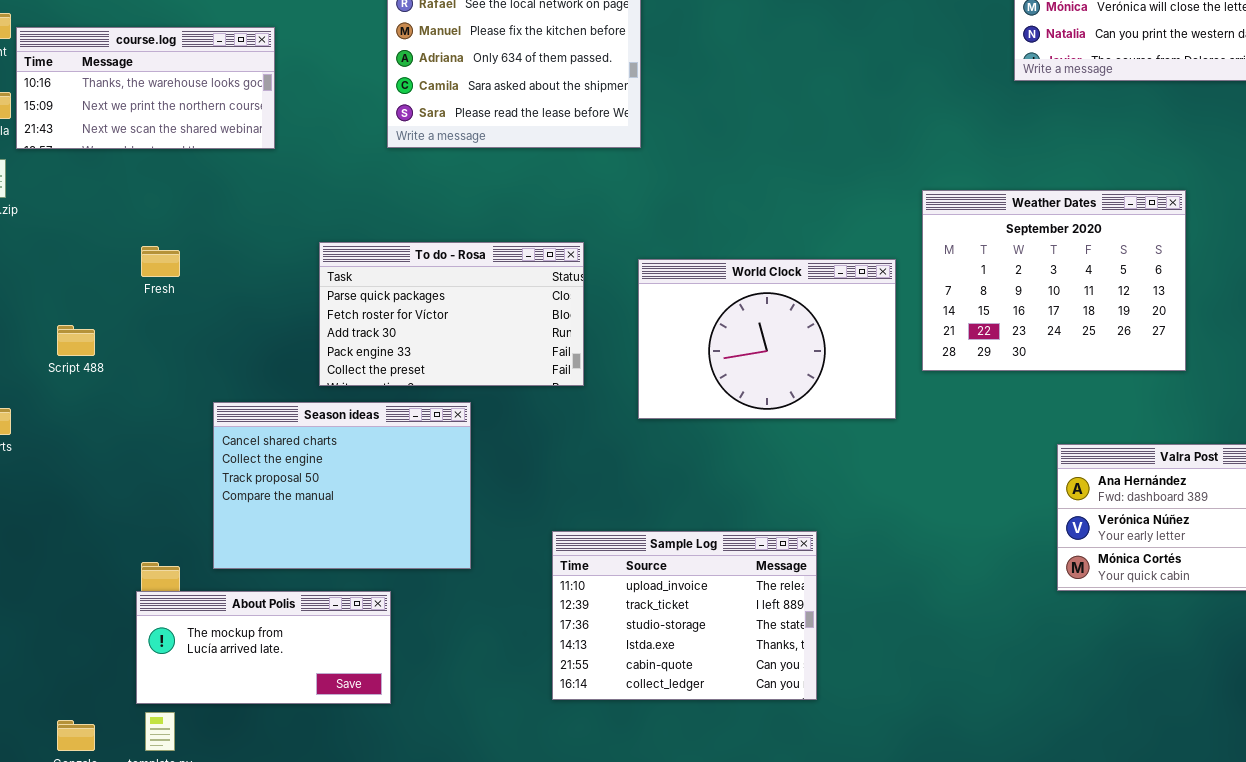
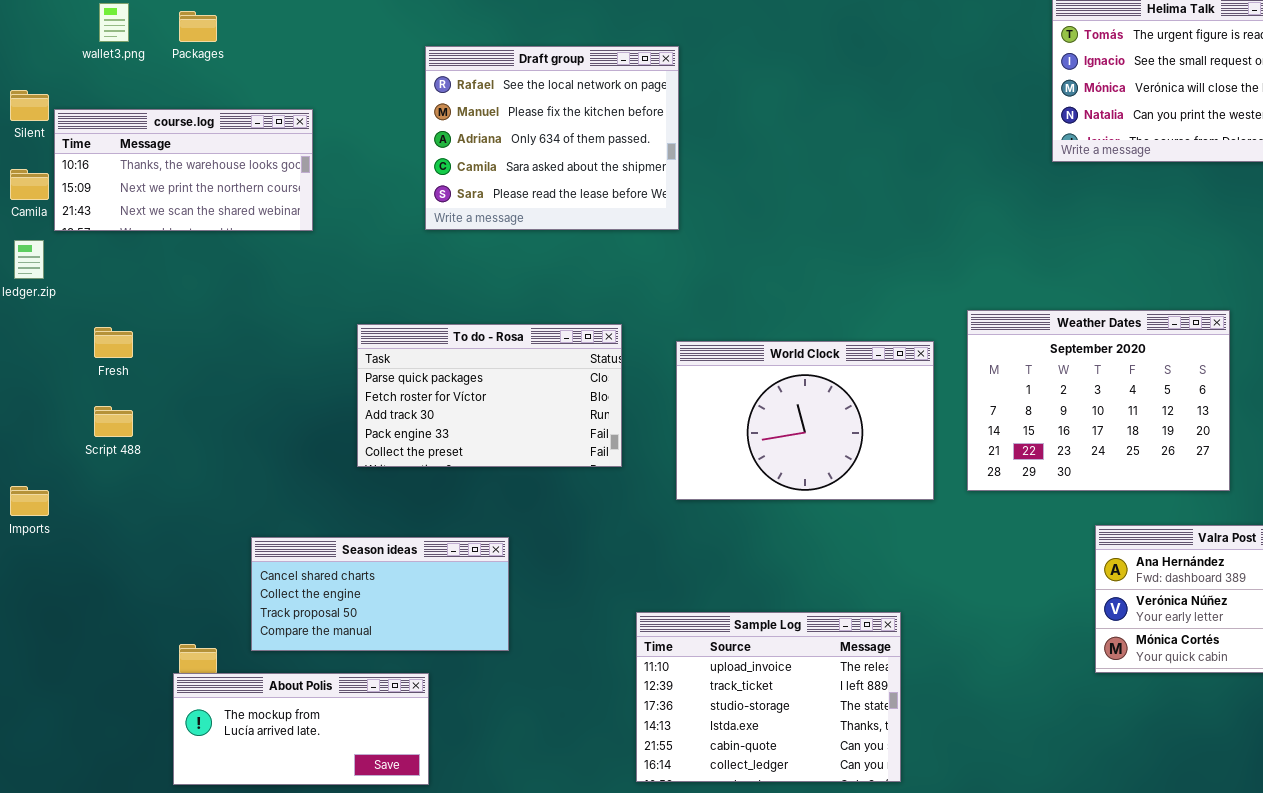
Weather Dates: [922,190,1186,371] -> [967,310,1230,491], moved
Fresh: [141,246,180,277] -> [94,327,133,358], moved
Season ideas: [213,402,471,569] -> [251,537,509,651], resized
Sample Log: [552,531,817,700] -> [636,612,901,782], moved

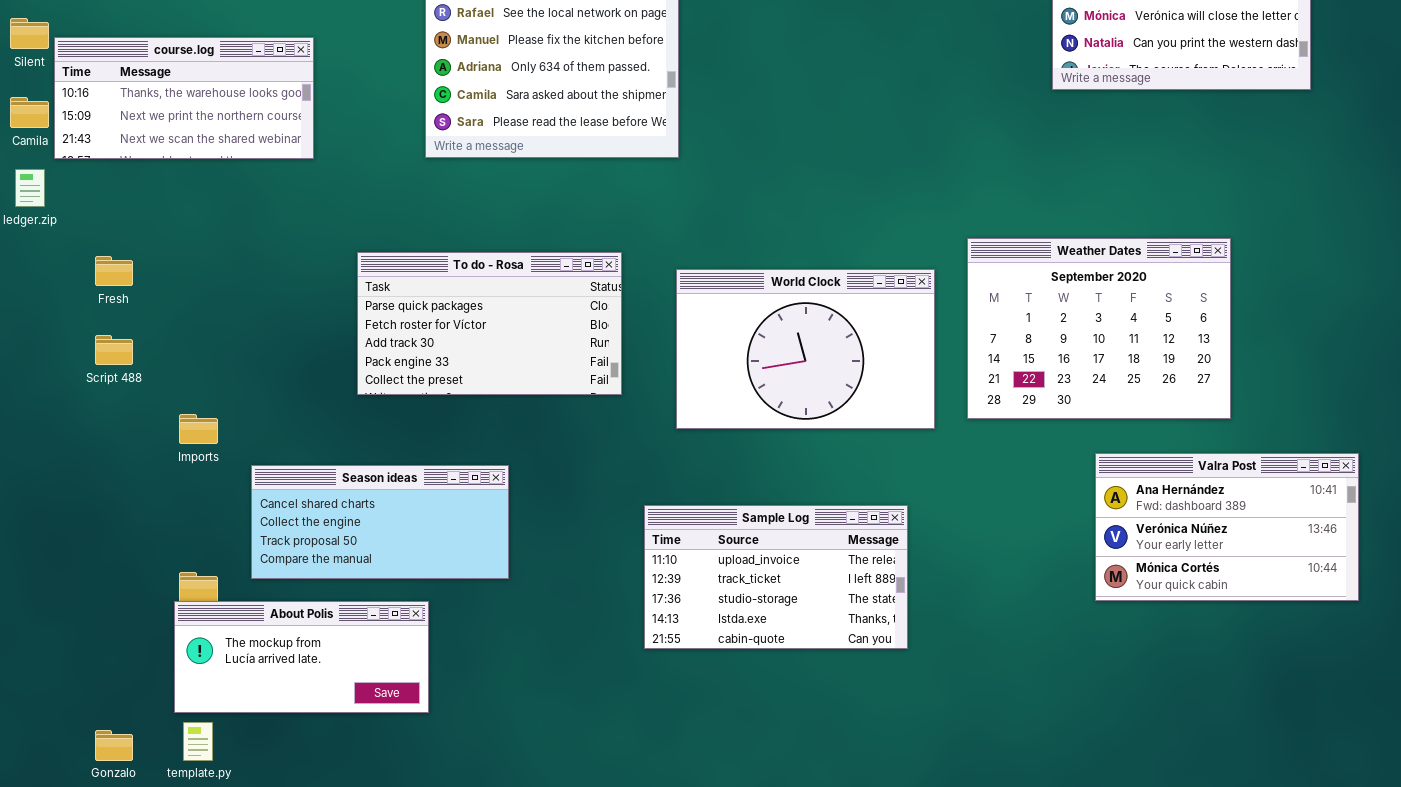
Imports: [10,486,49,516] -> [179,414,218,444], moved
Sample Log: [636,612,901,782] -> [644,505,908,649], moved, resized

